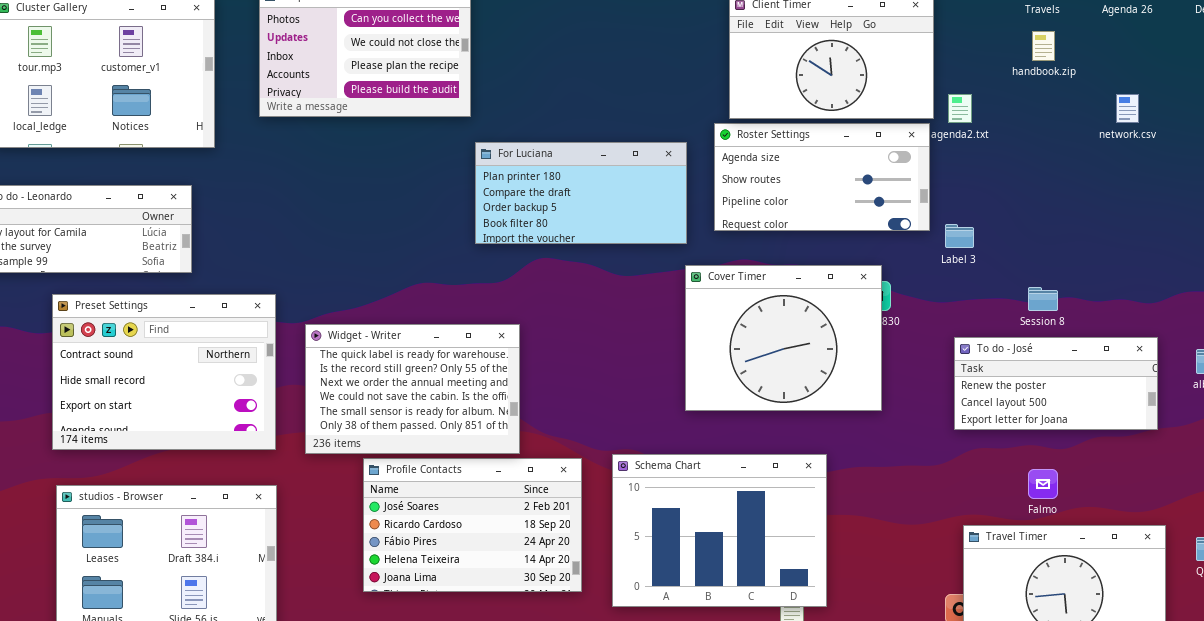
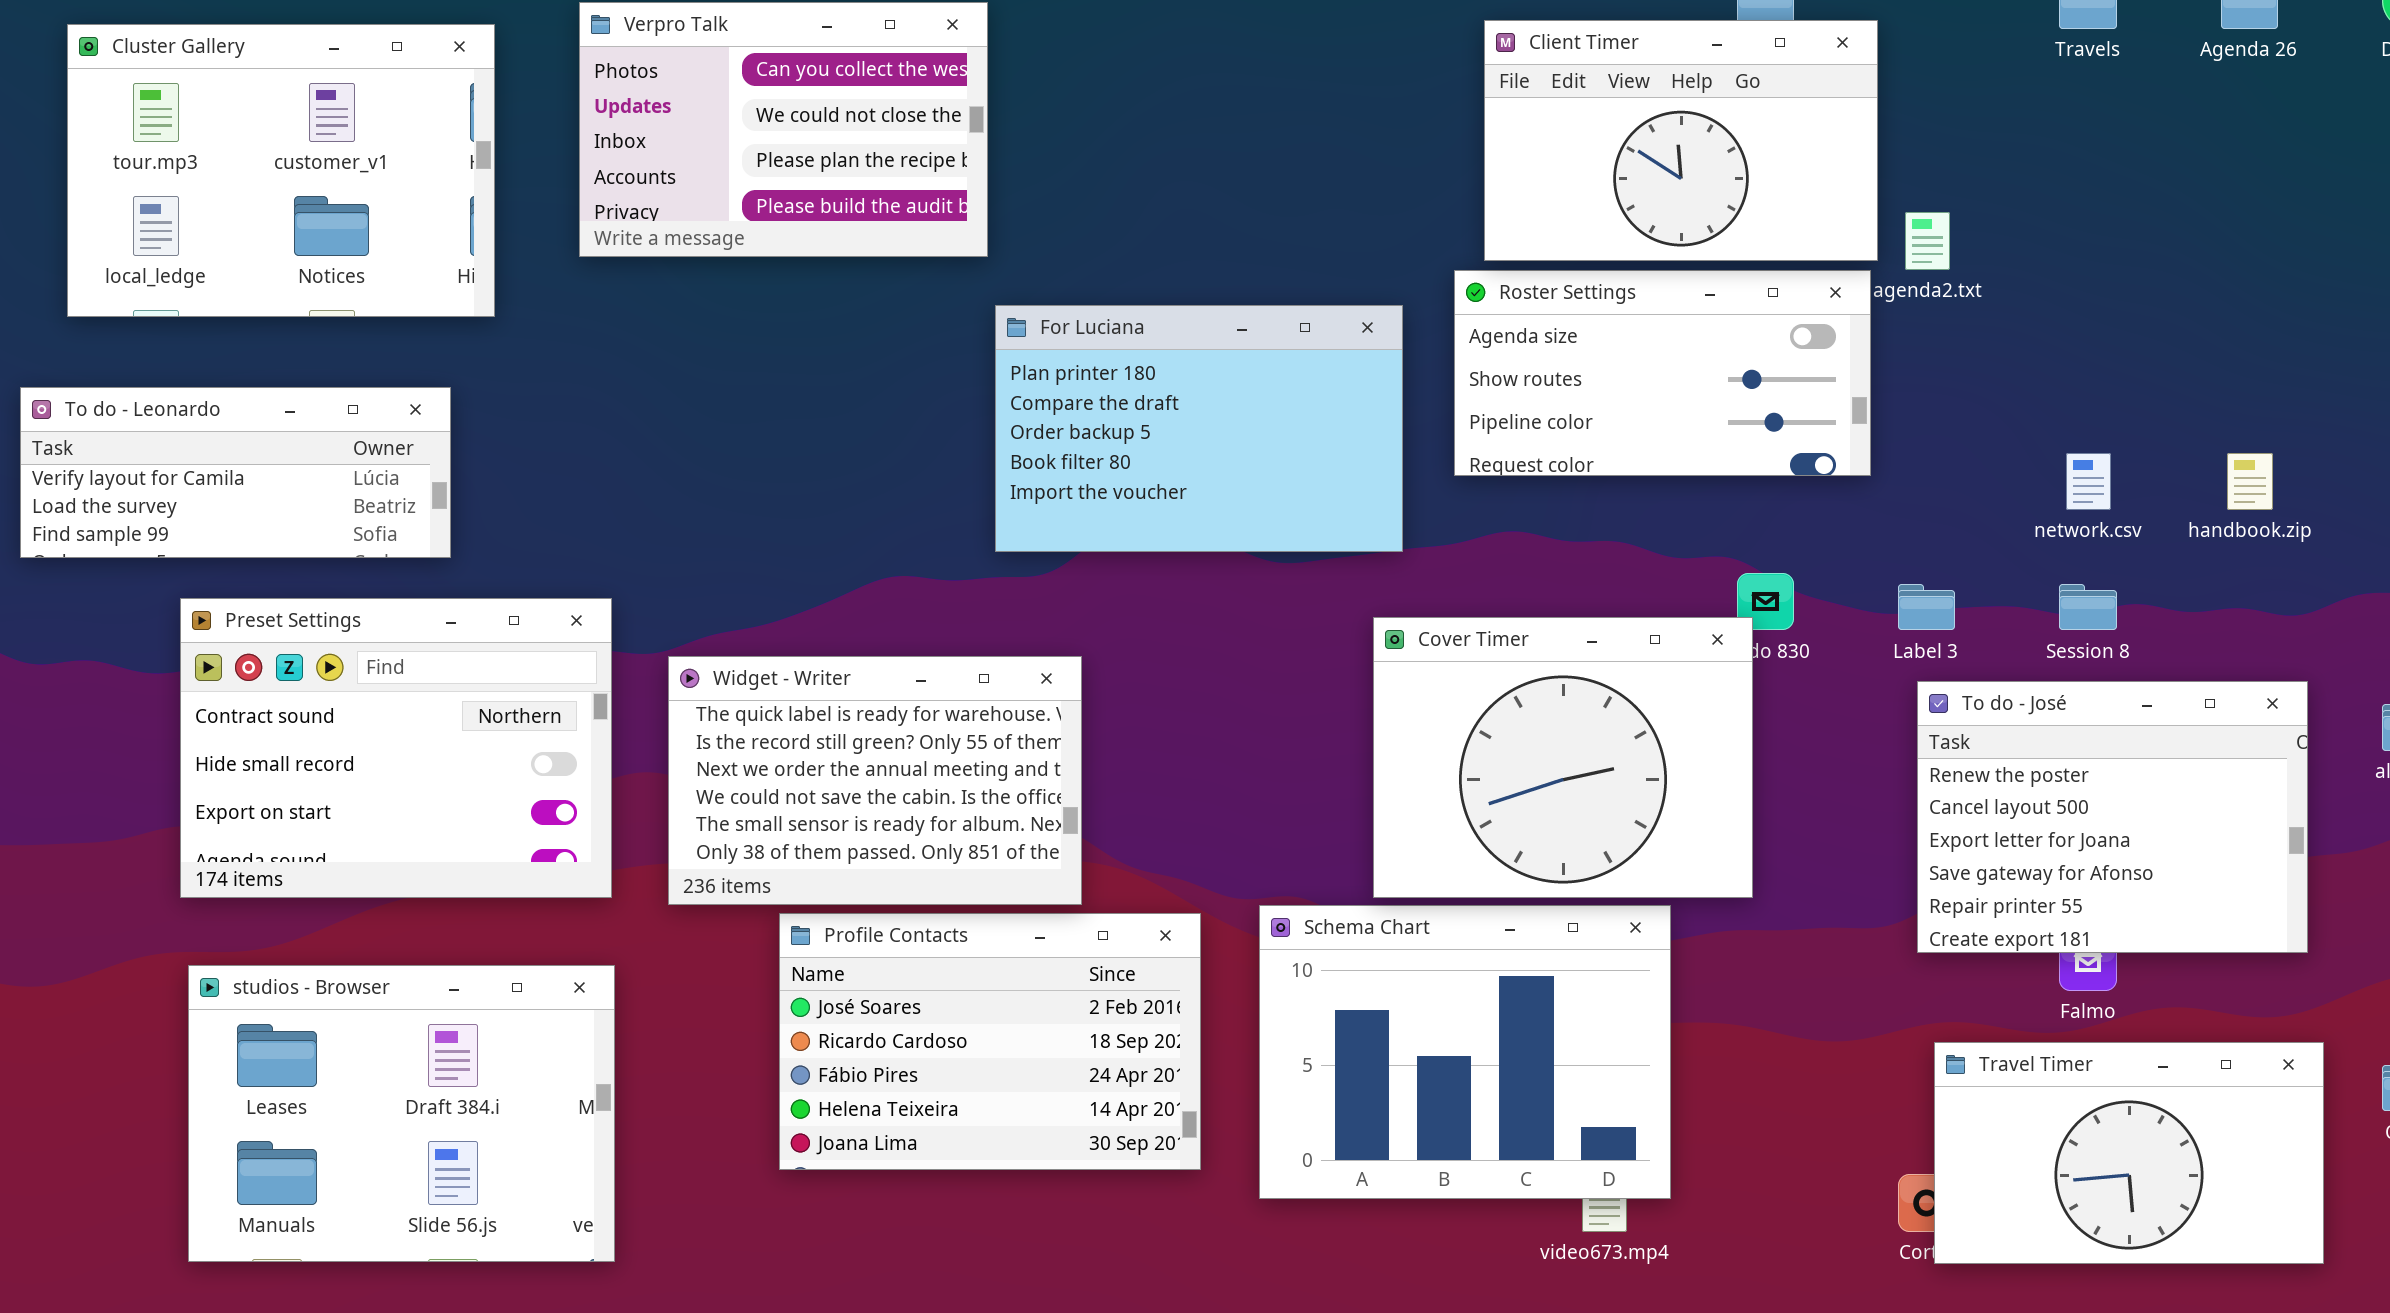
handbook.zip: [1032,31,1055,61] -> [2227,453,2273,510], moved
network.csv: [1116,94,1139,123] -> [2066,453,2111,510], moved
For Luciana: [475,142,687,244] -> [995,305,1403,552], resized
Label 3: [945,224,974,248] -> [1898,584,1955,630], moved
Cover Timer: [685,265,882,411] -> [1373,617,1753,898], moved
To do - José: [954,337,1158,430] -> [1917,681,2308,953], resized

